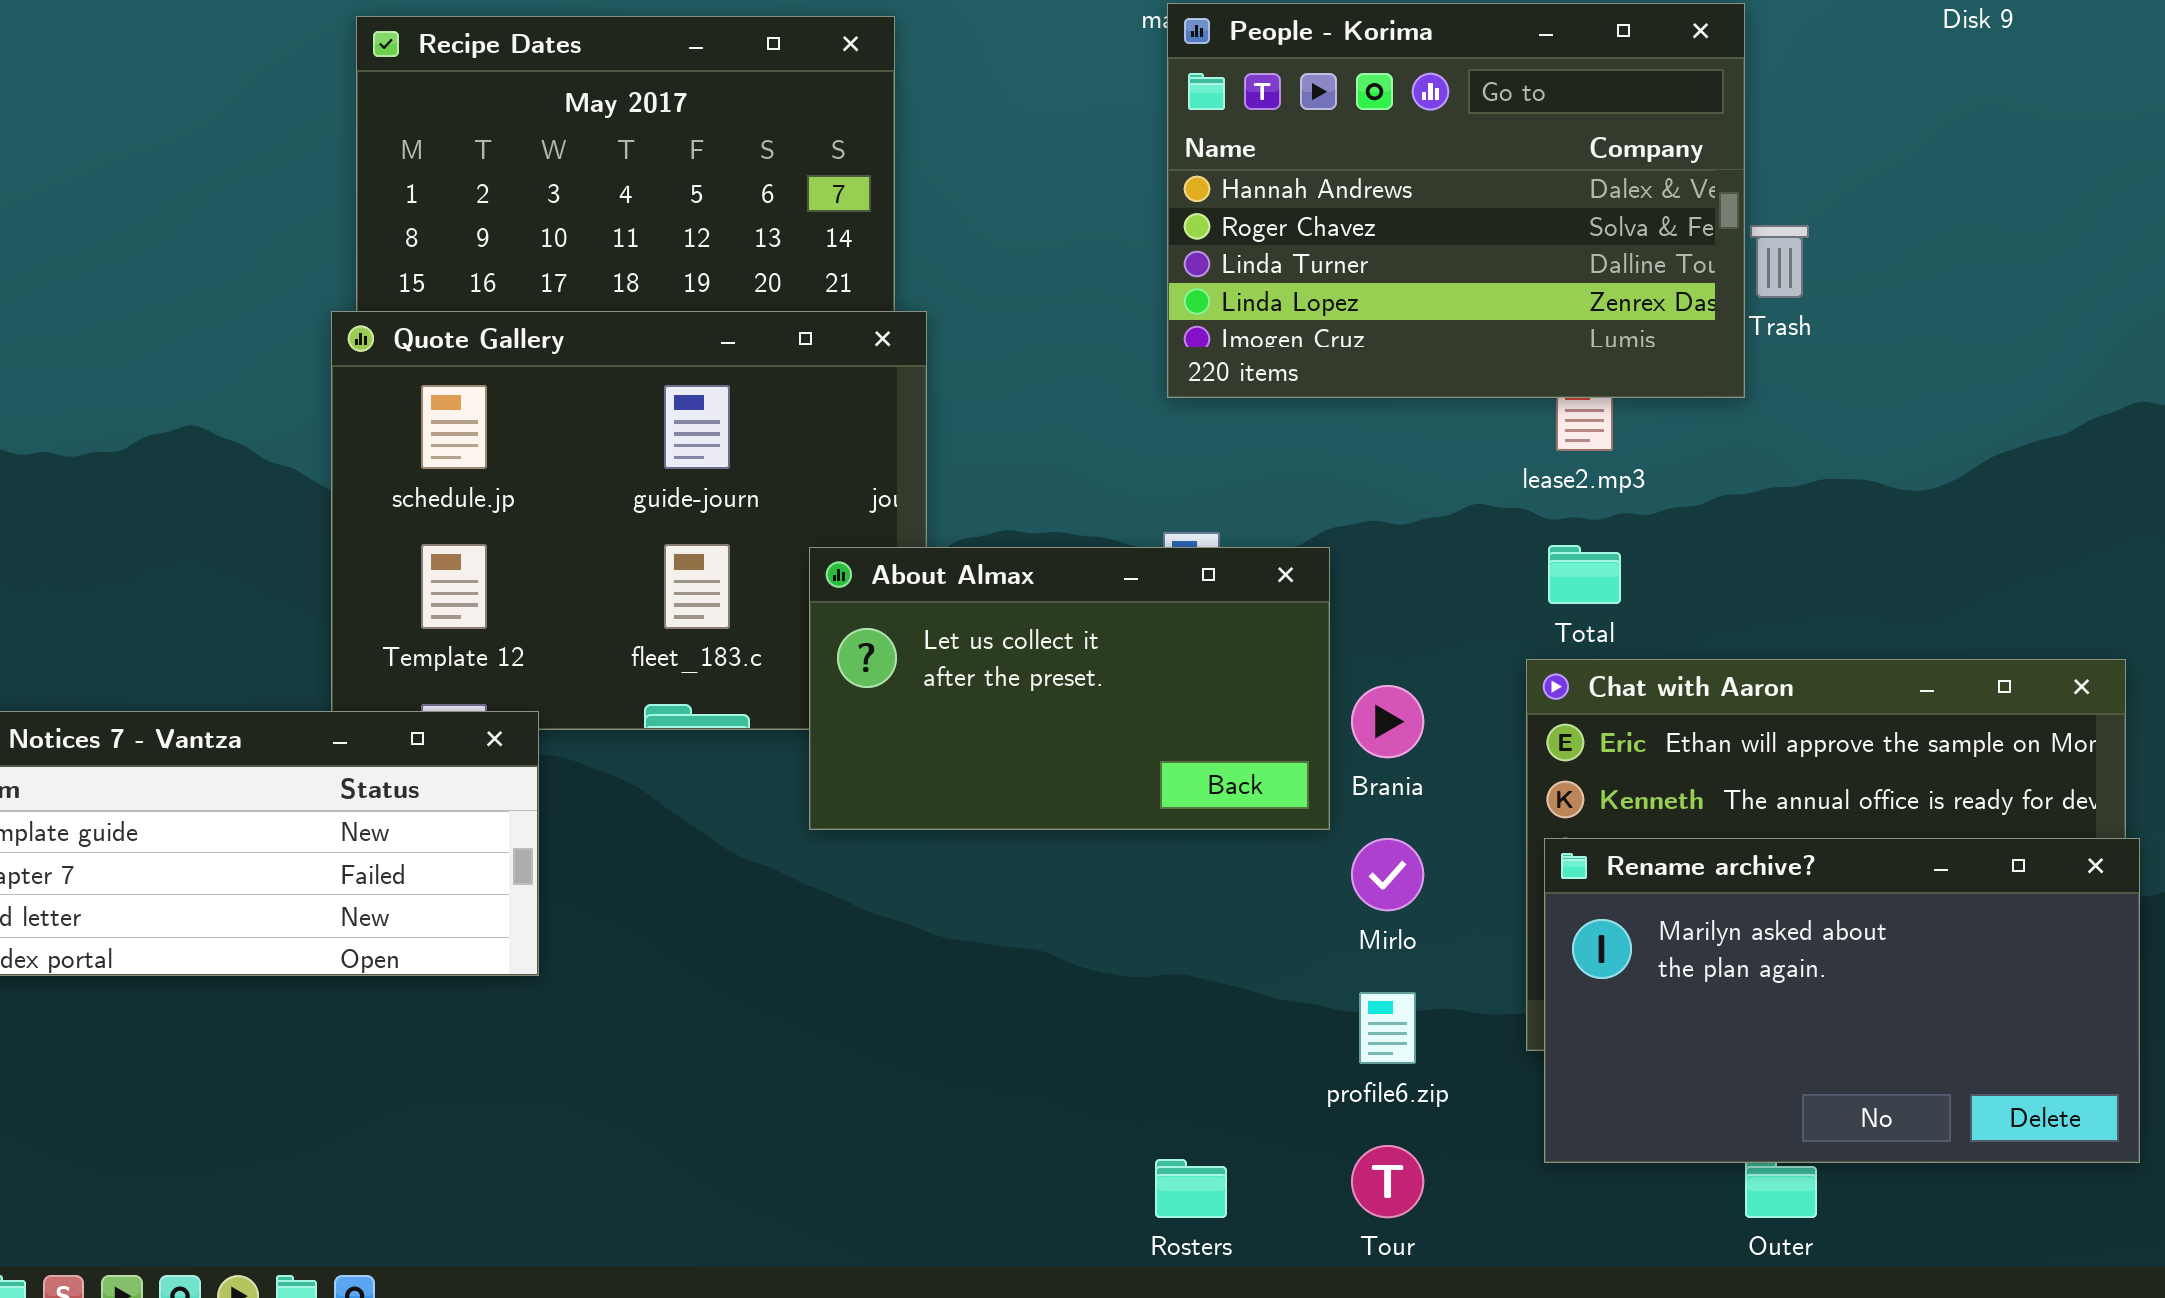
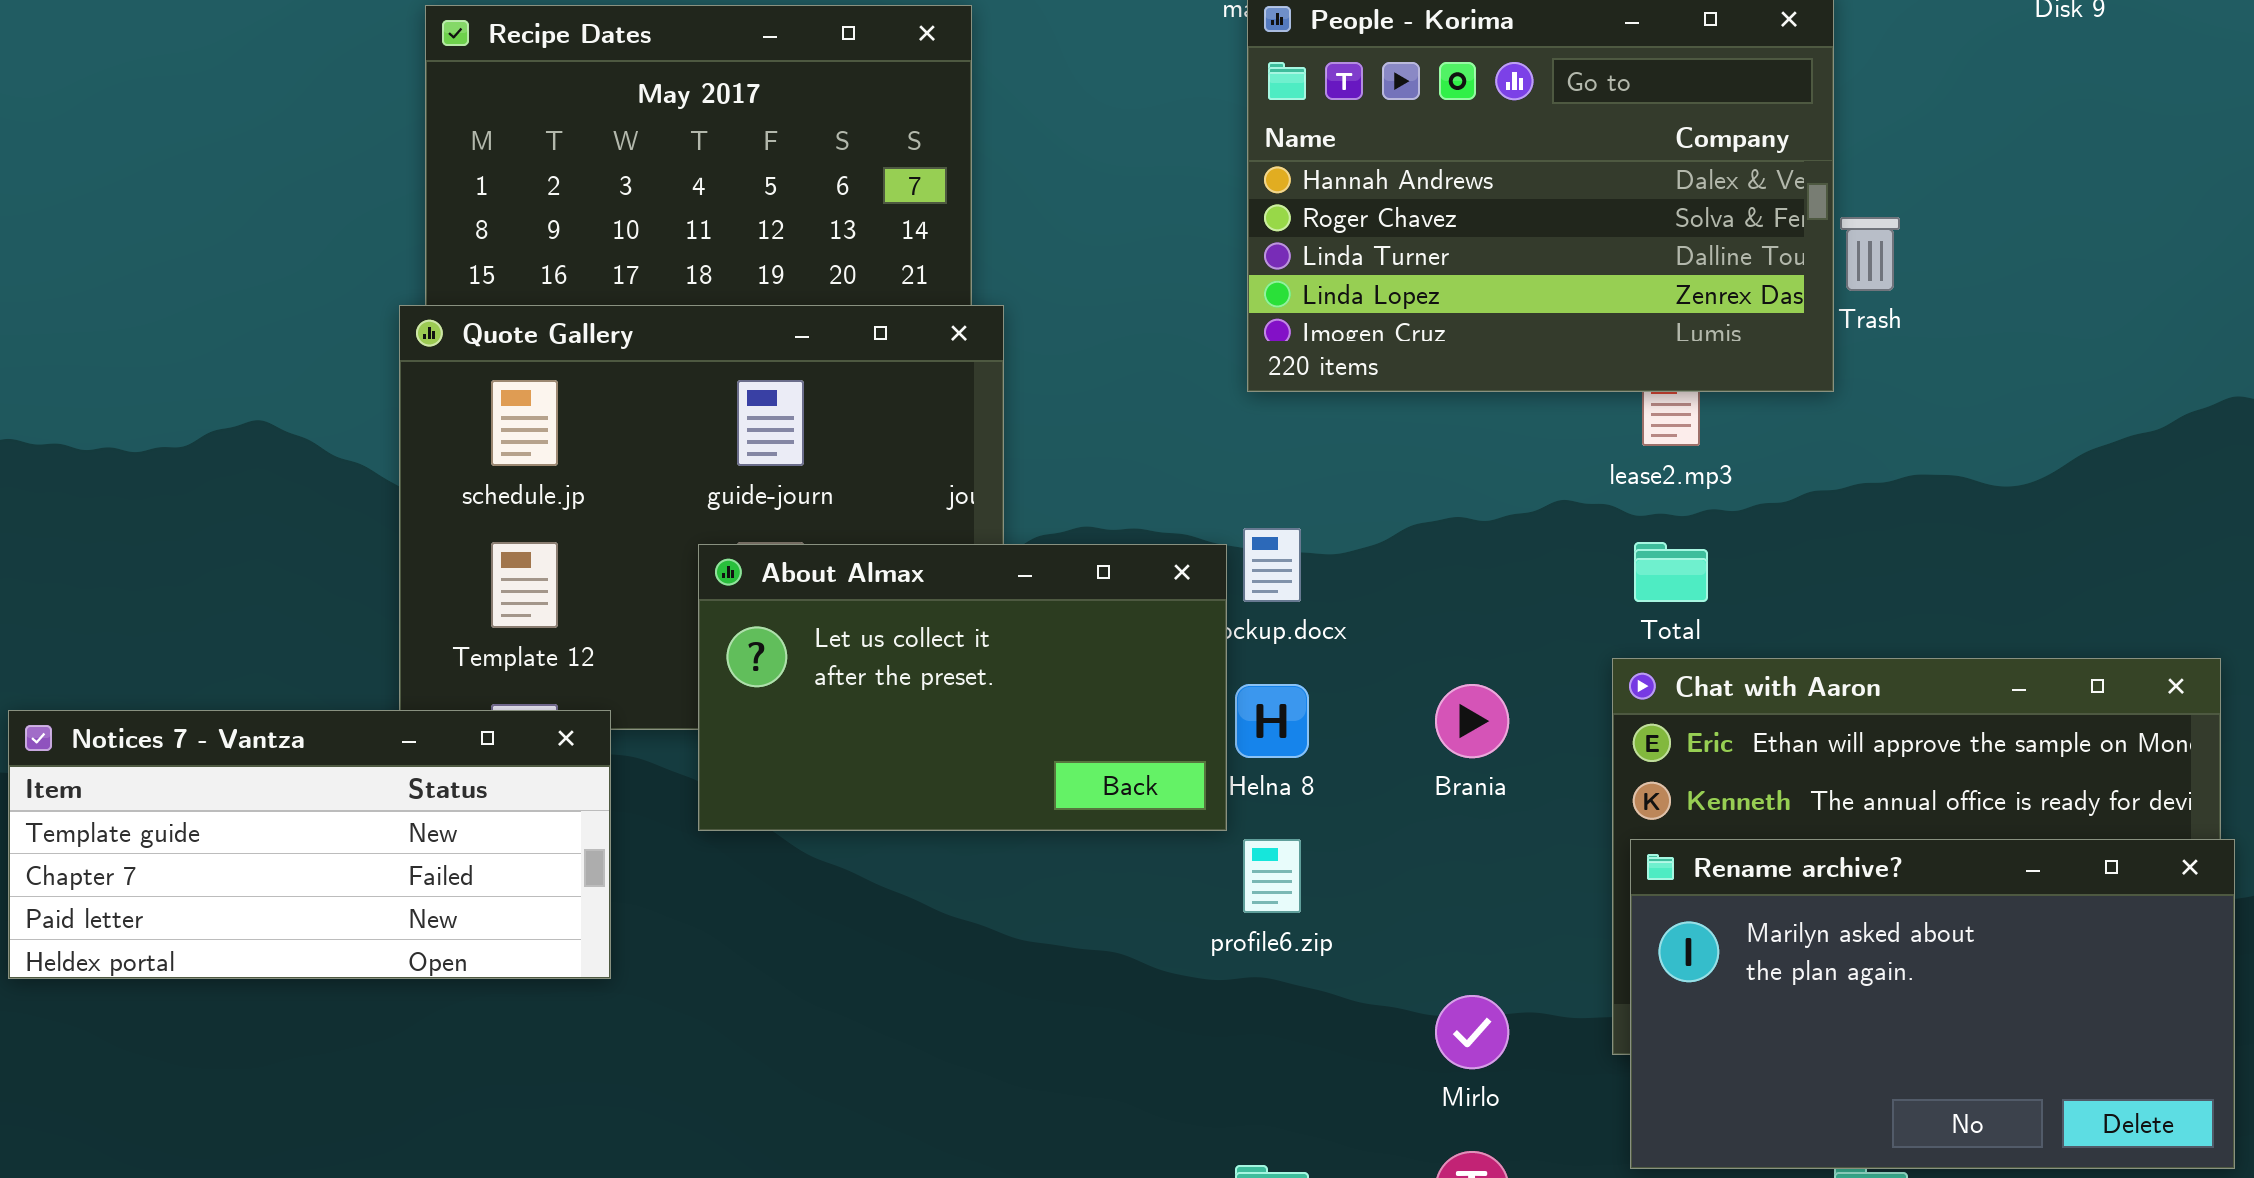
About Almax: [809,547,1330,830] -> [698,544,1227,831], moved
Mirlo: [1351,838,1424,911] -> [1435,995,1509,1069], moved
profile6.zip: [1359,992,1416,1064] -> [1243,839,1301,913], moved

